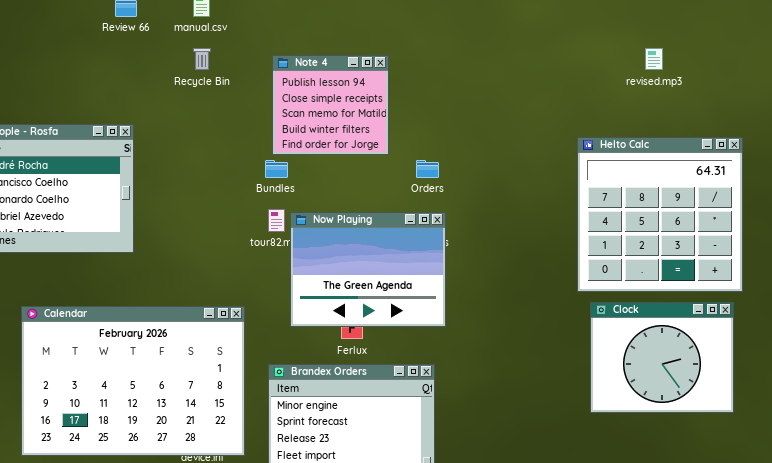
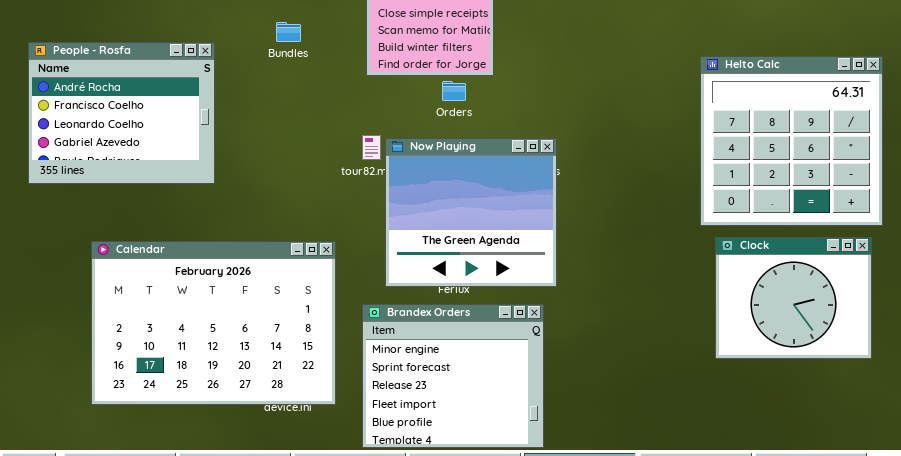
Bundles: [265,160,288,178] -> [276,22,301,42], moved
Orders: [416,160,439,178] -> [442,81,466,101], moved
Now Playing: [290,212,446,327] -> [385,138,557,287], resized

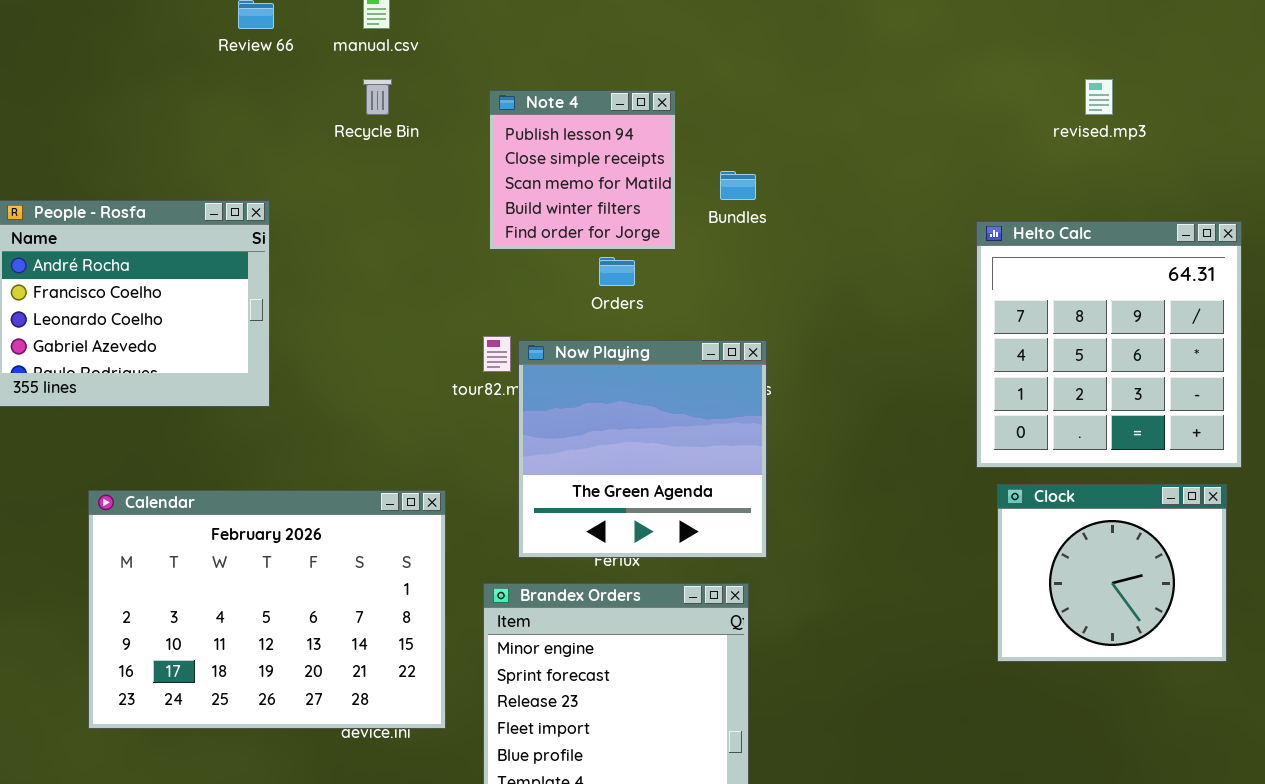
Bundles: [276,22,301,42] -> [720,171,756,200], moved

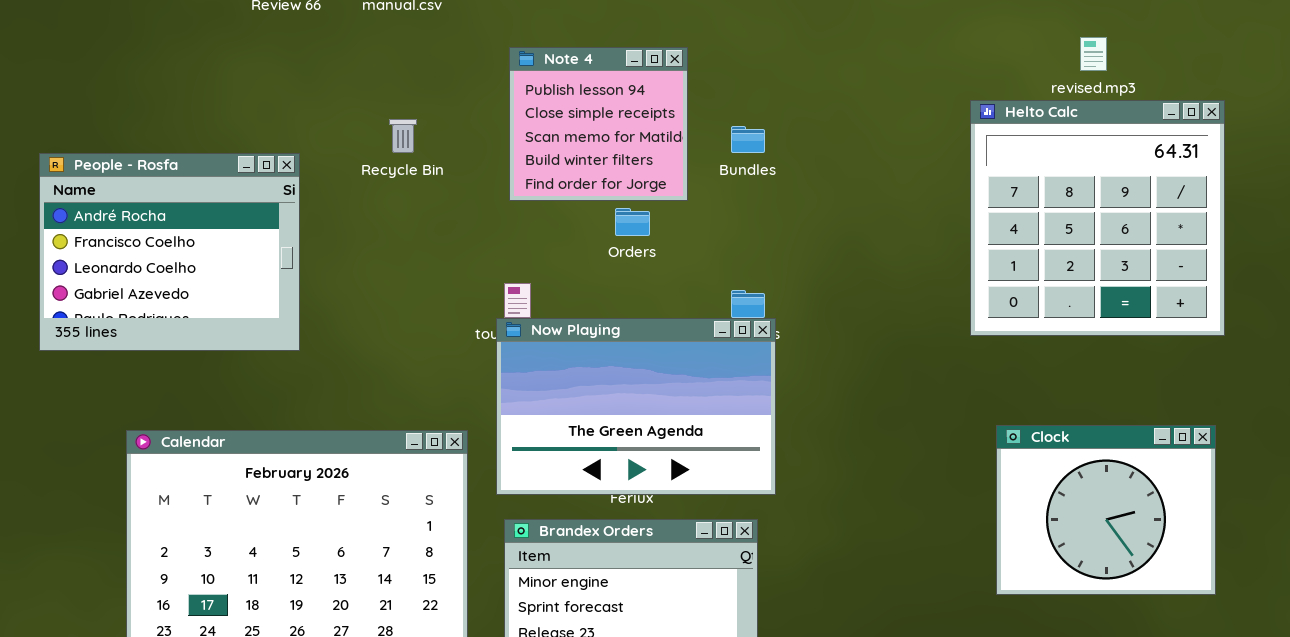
Recycle Bin: [363,79,392,115] -> [389,119,417,153], moved
Helto Calc: [976,221,1242,468] -> [970,100,1225,336], moved
Now Playing: [518,340,767,558] -> [496,318,776,495], resized

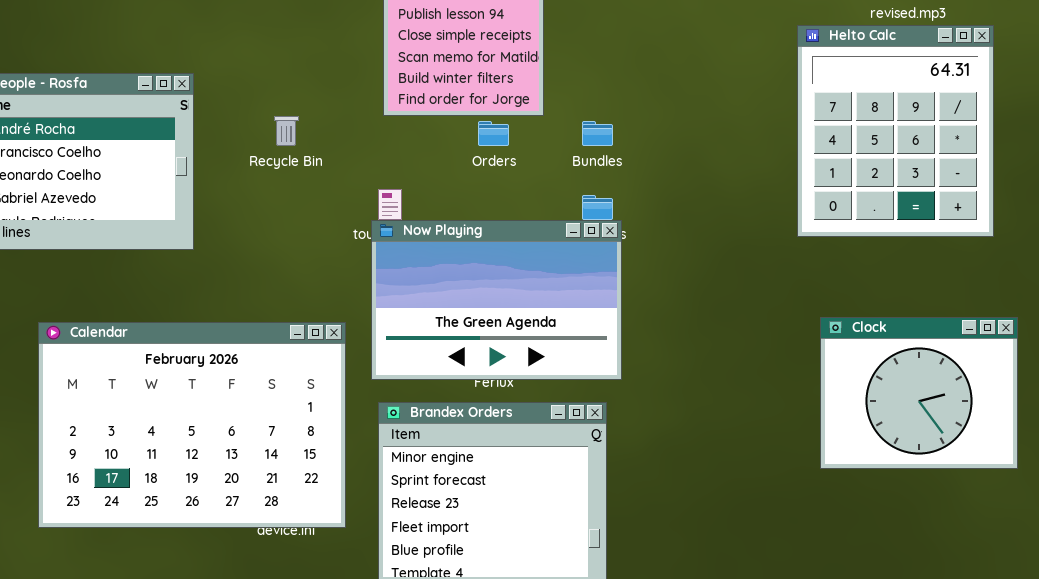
Helto Calc: [970,100,1225,336] -> [797,25,994,237], resized
Recycle Bin: [389,119,417,153] -> [274,116,299,146], moved
Bundles: [731,126,765,153] -> [582,121,613,146], moved

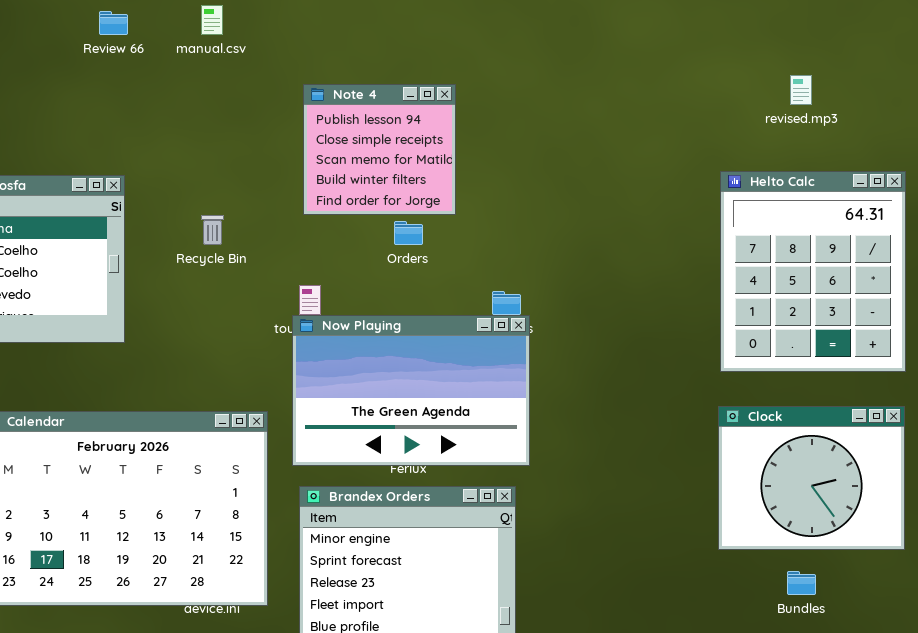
Helto Calc: [797,25,994,237] -> [720,171,906,372], moved
Bundles: [582,121,613,146] -> [787,571,816,595], moved

